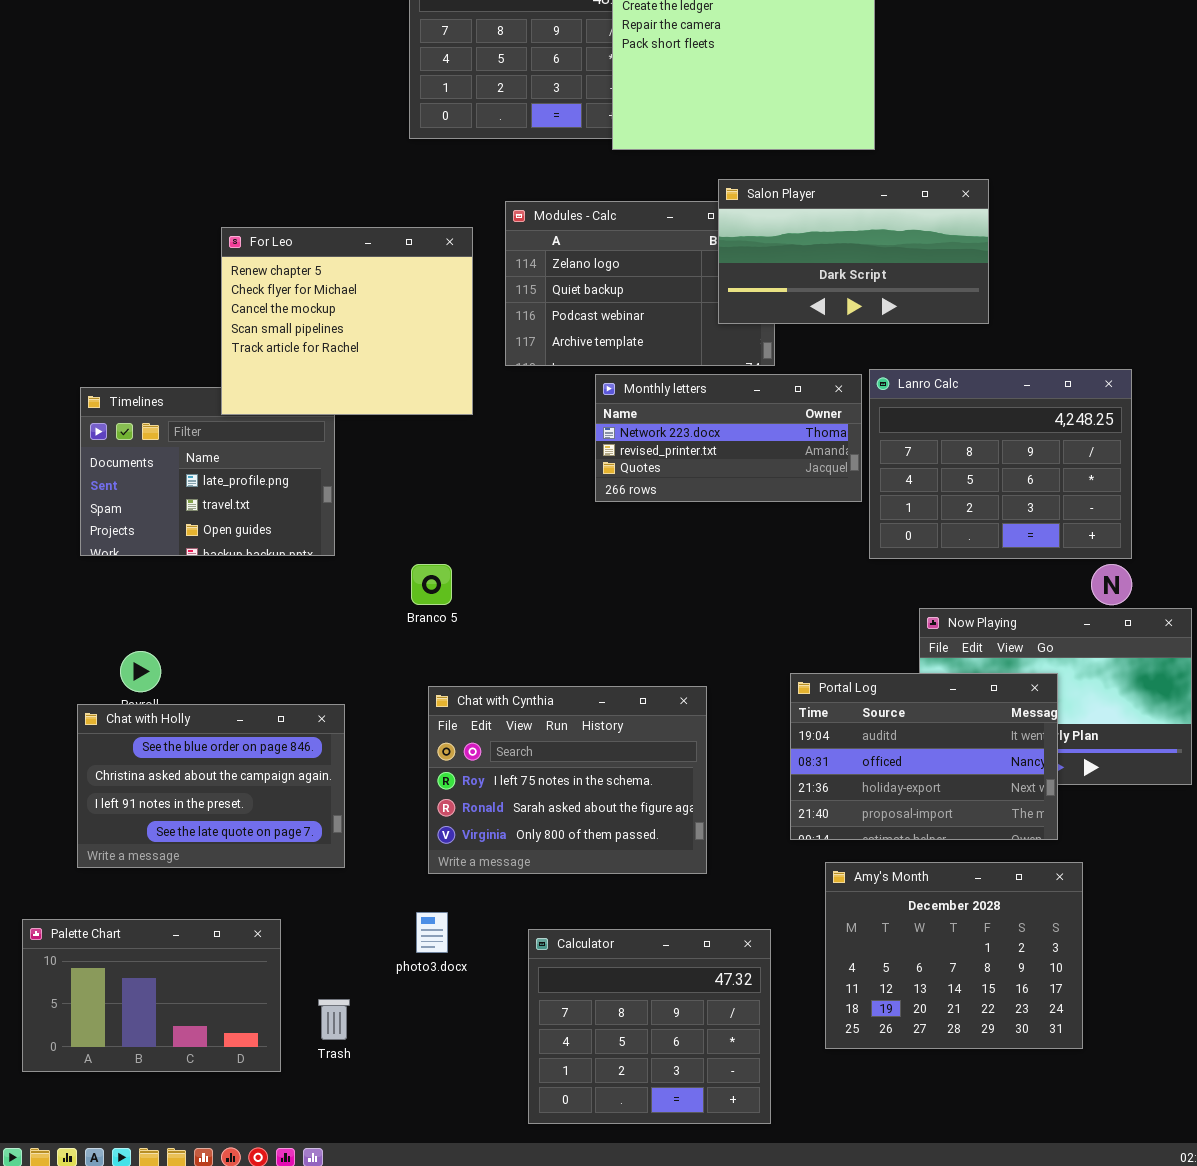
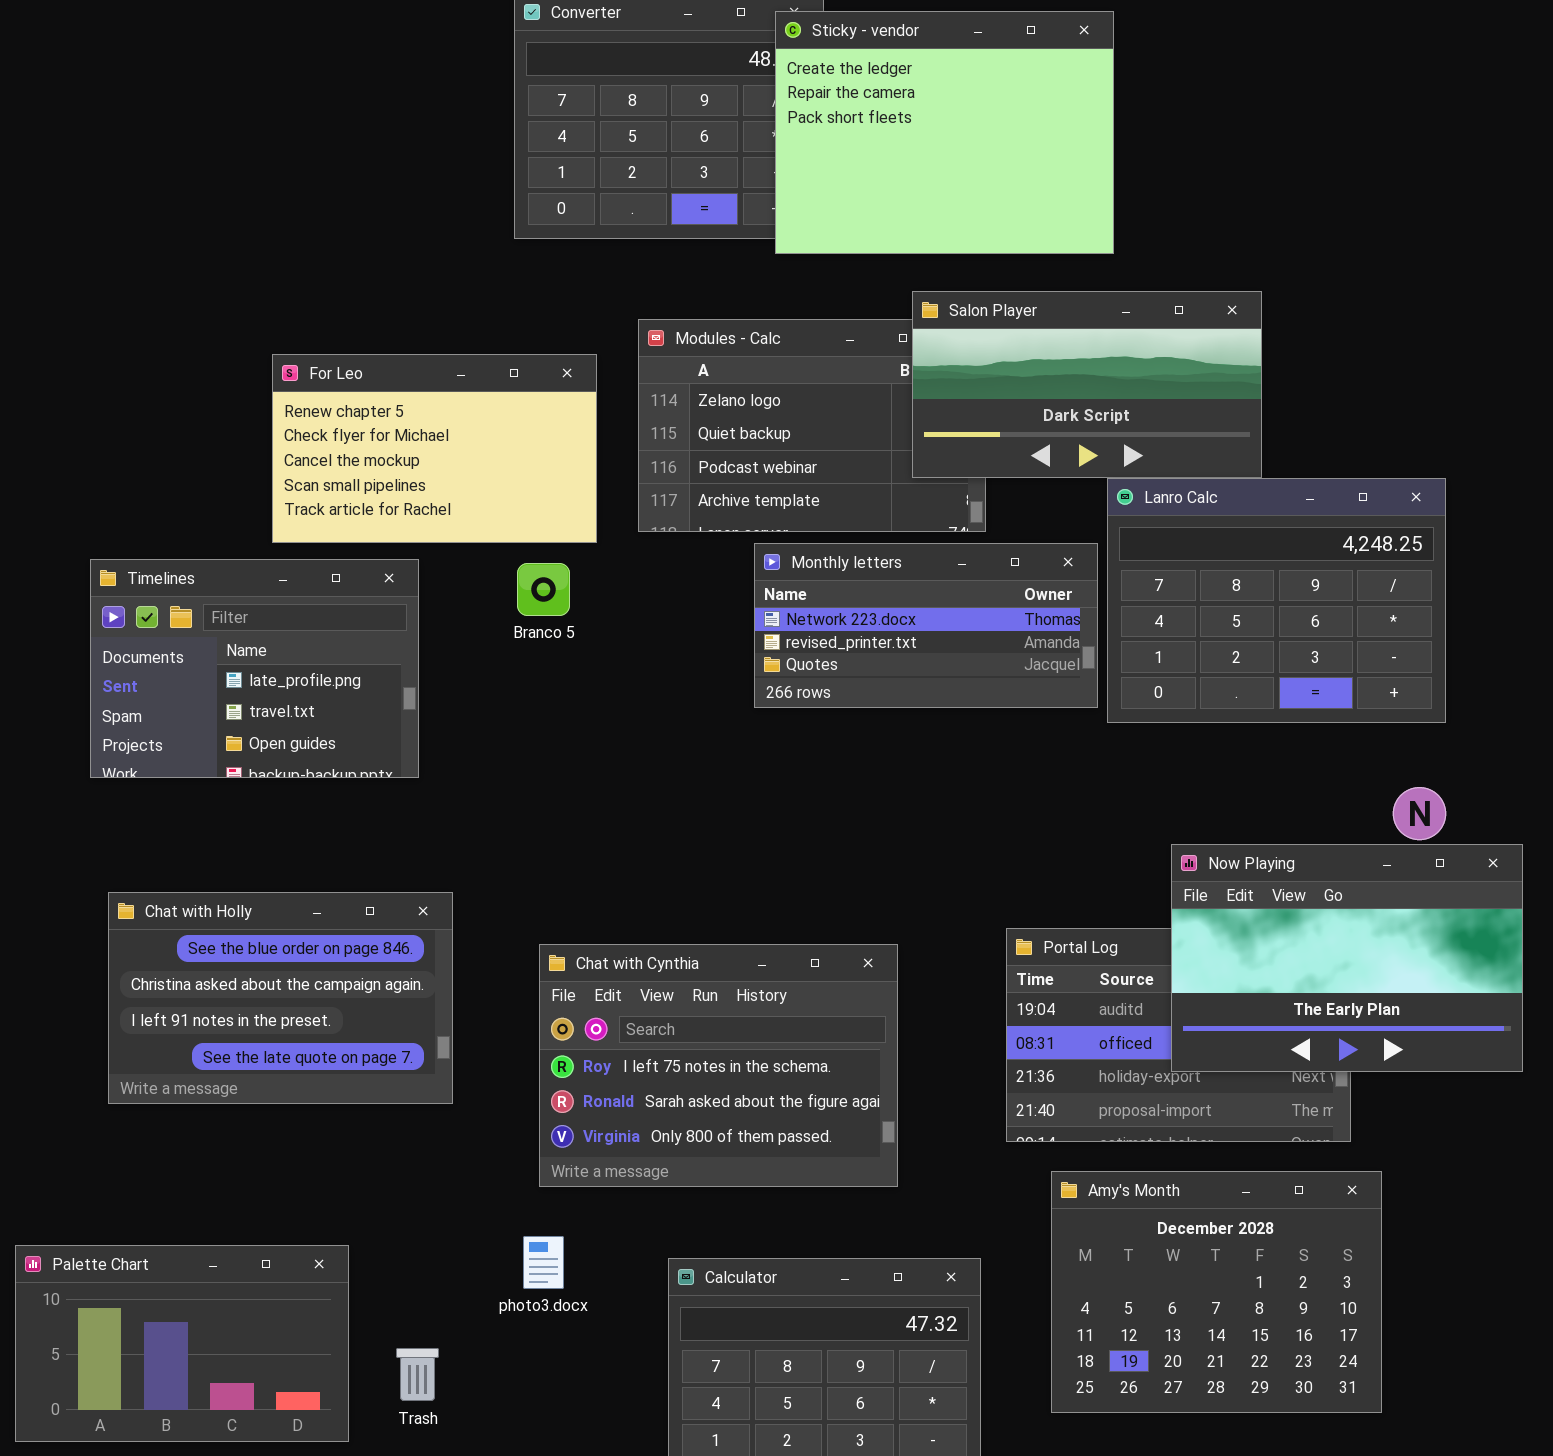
For Leo: [221,227,473,415] -> [272,354,597,543], resized
Lanro Calc: [869,369,1132,559] -> [1107,478,1446,723], moved
Branco 5: [411,564,452,605] -> [517,563,570,616], moved
Now Playing: [919,608,1192,785] -> [1171,844,1523,1072], raised
Chat with Holly: [77,704,345,868] -> [108,892,453,1104], moved

